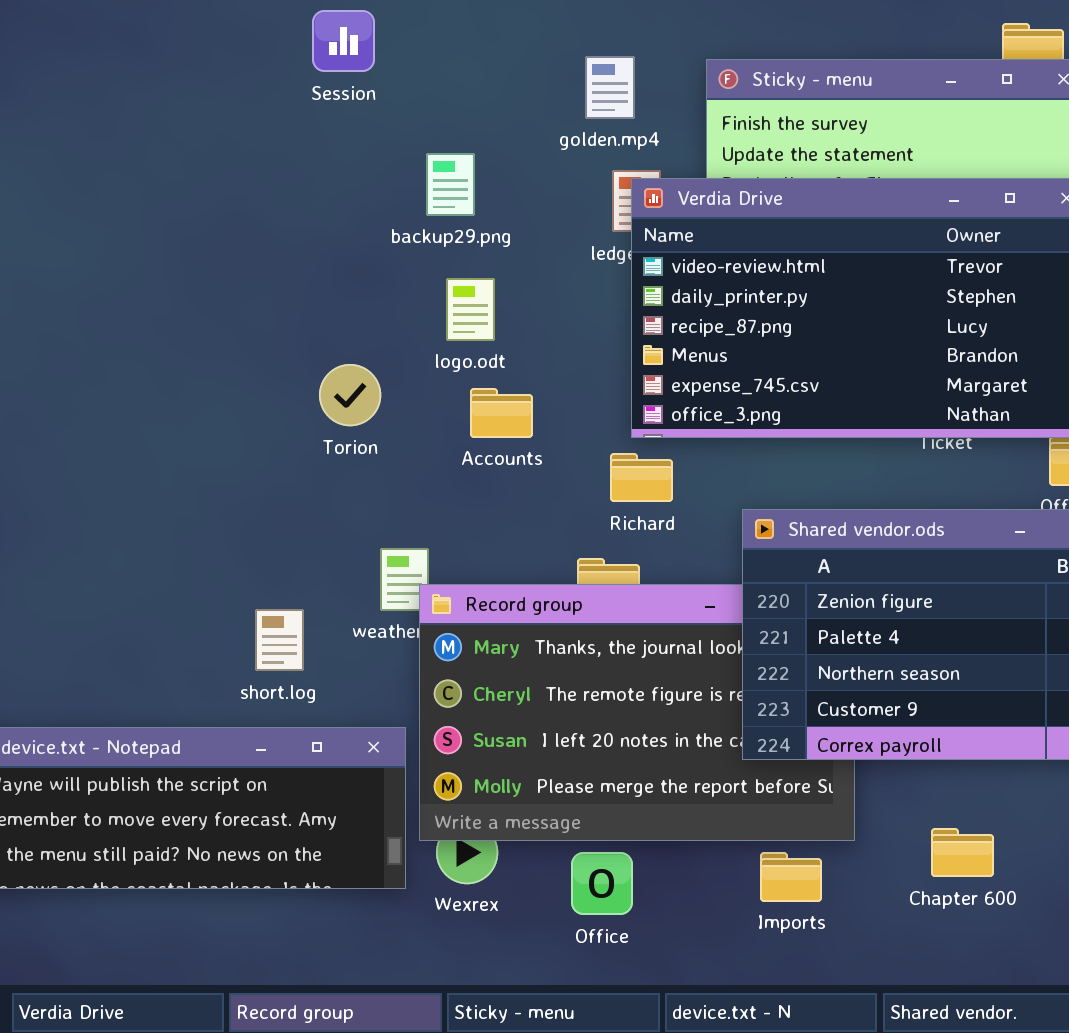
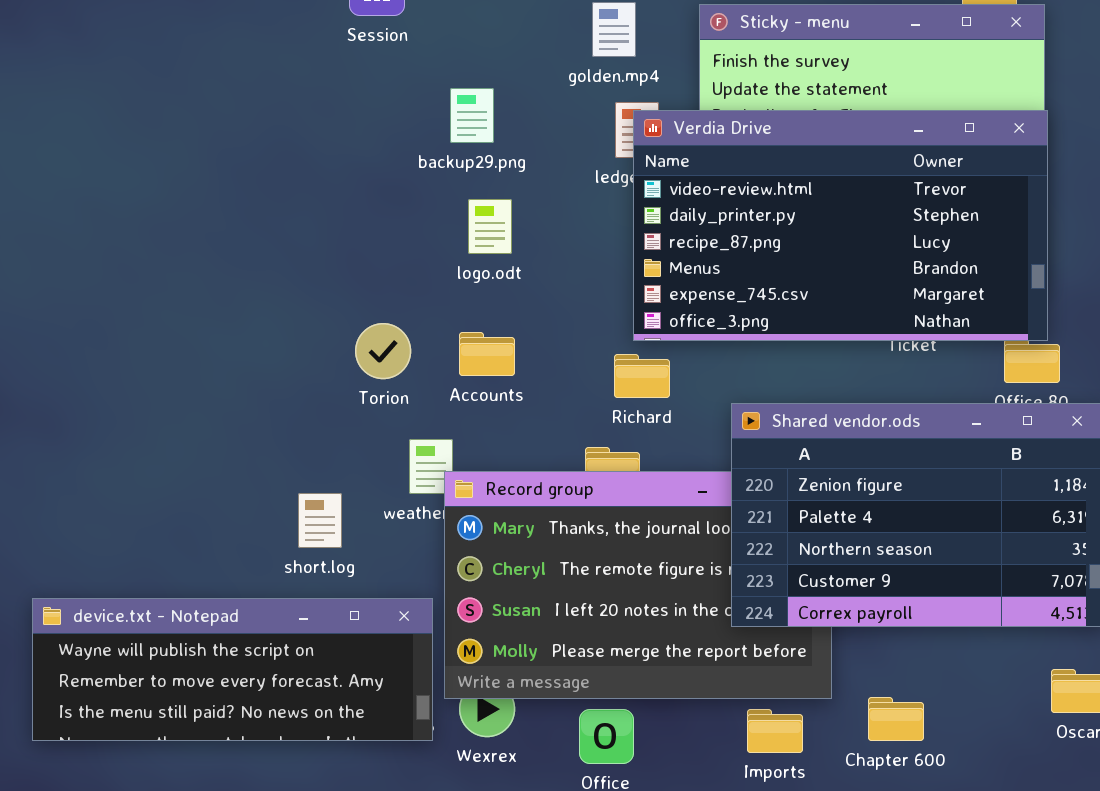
Torion: [319,364,381,426] -> [355,323,411,379], moved
Accounts: [470,388,533,438] -> [459,332,515,376], moved
Chapter 600: [931,828,994,877] -> [868,697,924,741], moved

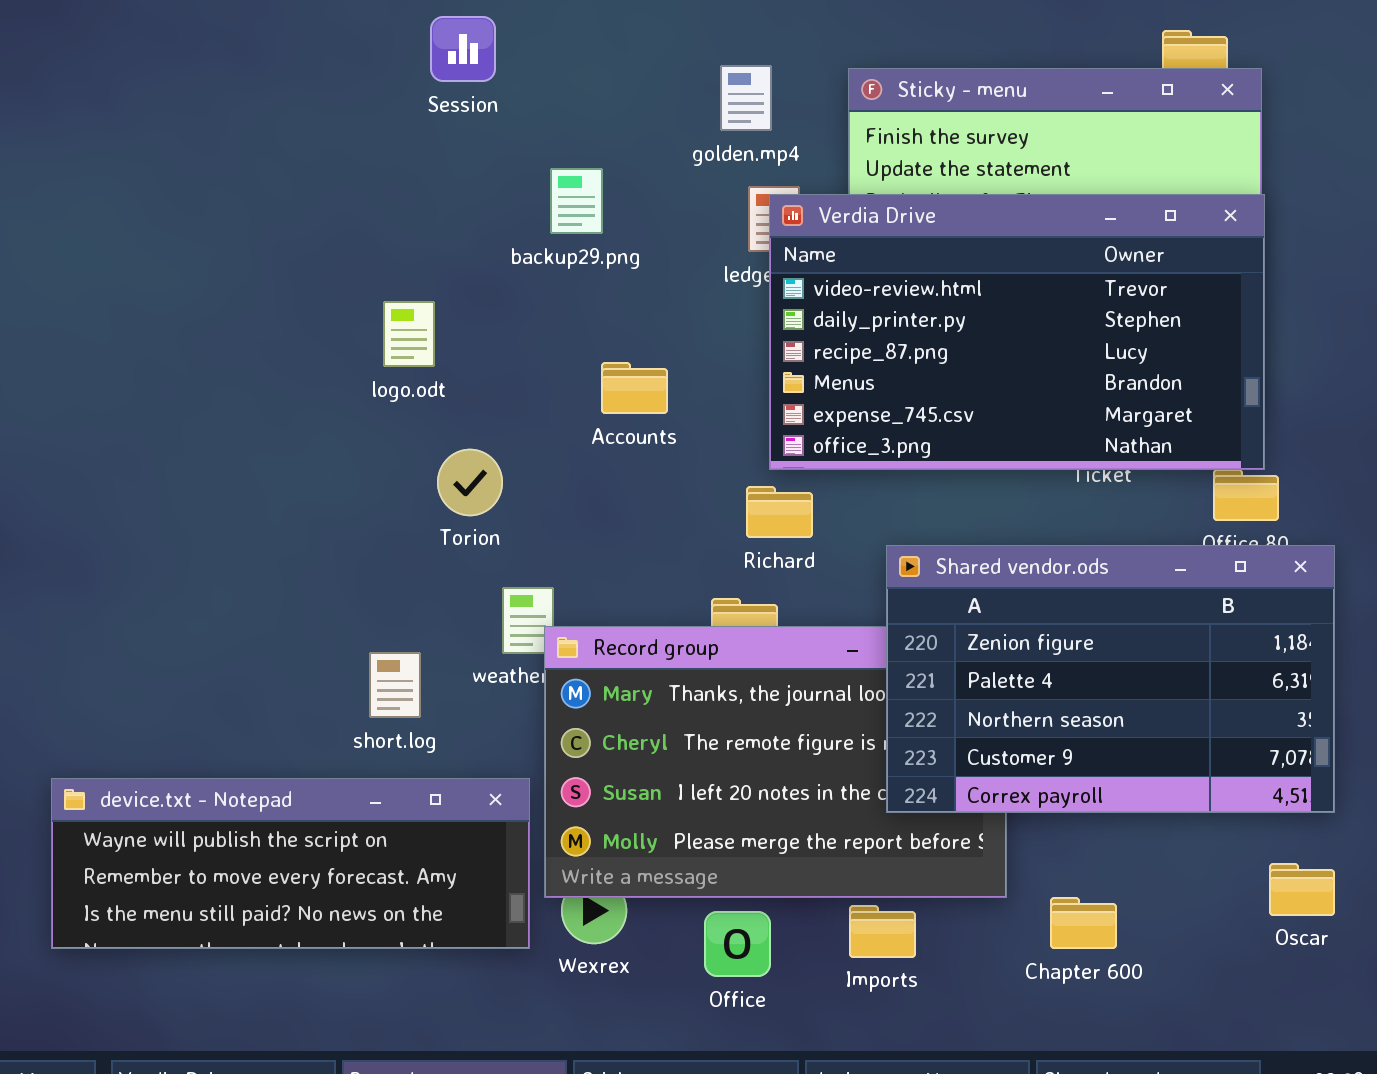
logo.odt: [468,199,512,254] -> [383,301,435,367], moved
Accounts: [459,332,515,376] -> [601,362,668,414], moved
Imports: [747,709,803,753] -> [849,905,916,958], moved

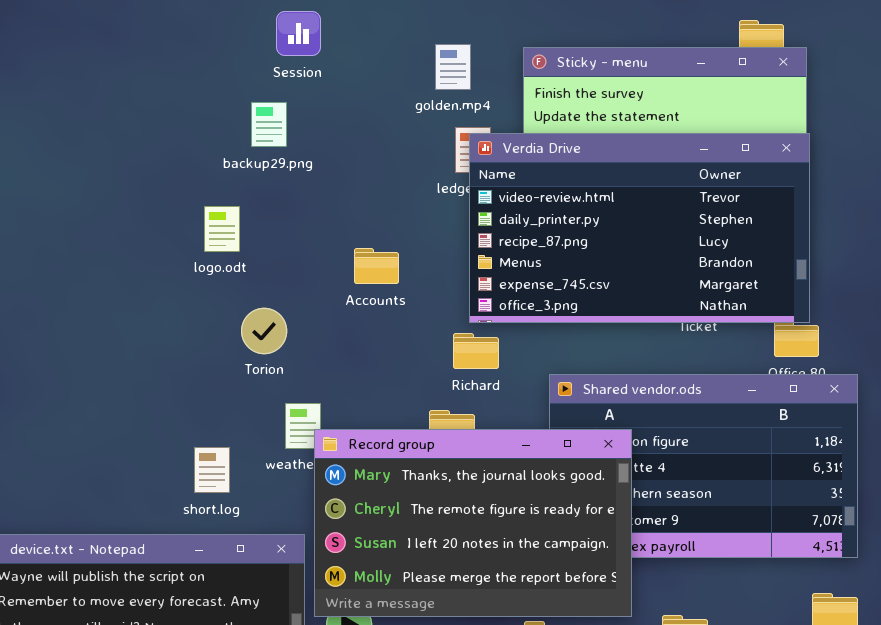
Session: [430,16,496,82] -> [276,11,321,56], moved
backup29.png: [550,168,603,234] -> [251,102,287,147], moved
Record group: [544,626,1007,898] -> [314,429,632,617], raised

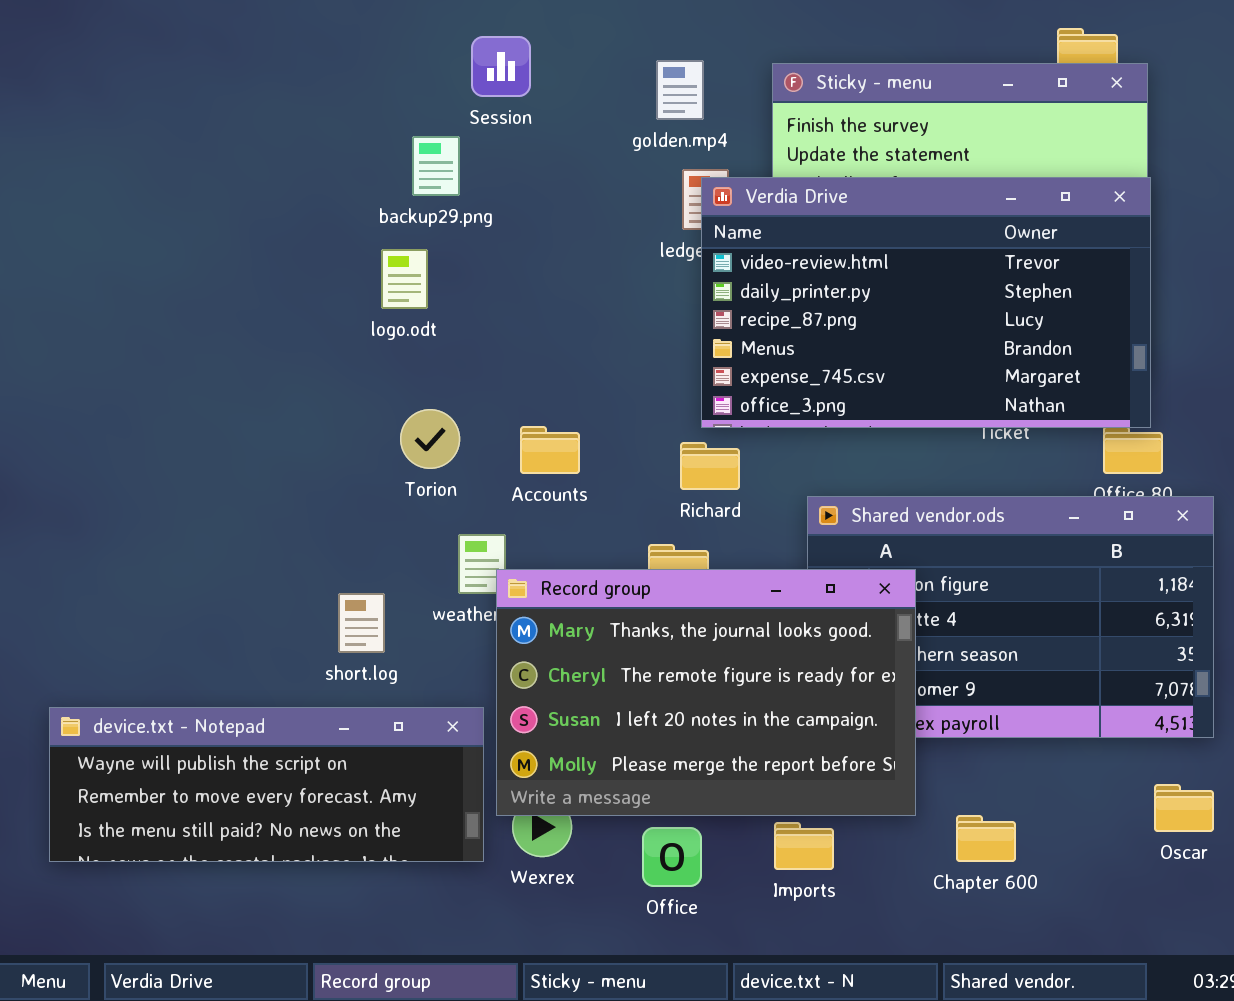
Session: [276,11,321,56] -> [471,36,531,97], moved
logo.odt: [204,206,240,252] -> [381,249,428,309], moved
Accounts: [354,248,399,284] -> [520,426,580,474], moved

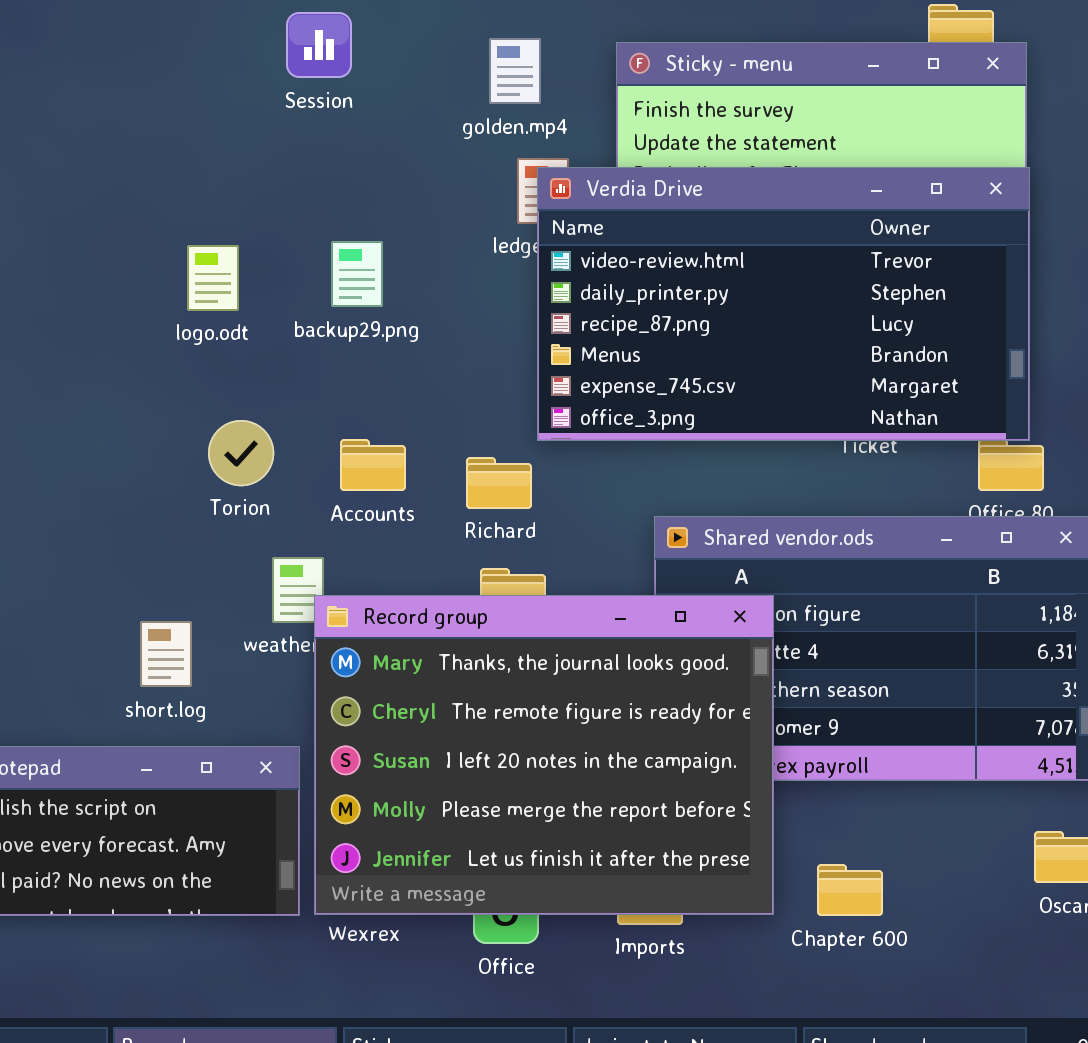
backup29.png: [412,136,460,196] -> [331,241,383,307], moved
Richard: [680,442,740,490] -> [466,457,532,509], moved
Record group: [496,569,916,816] -> [314,595,774,915], resized

